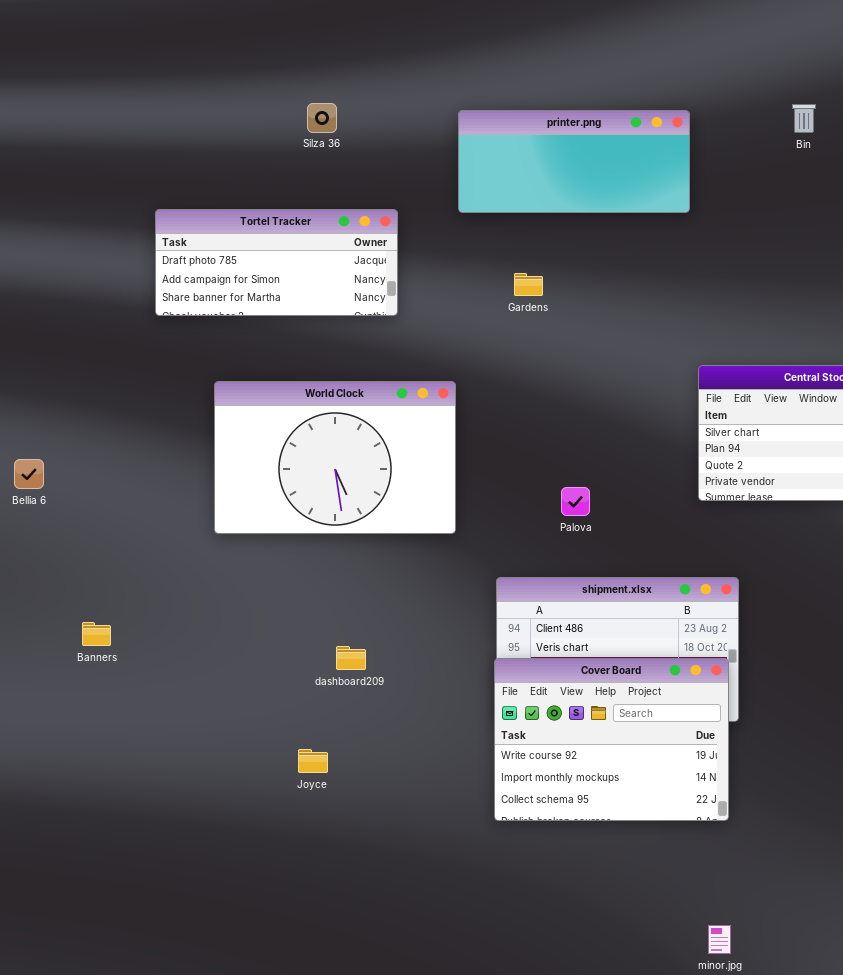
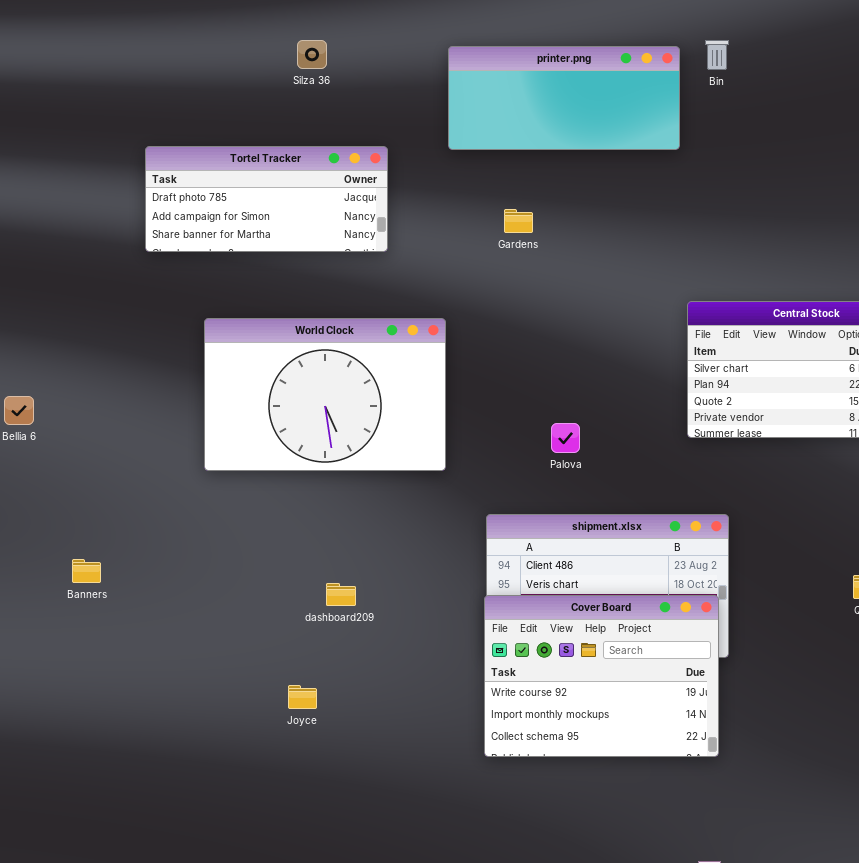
Bin: [792,104,816,133] -> [705,40,729,70], moved

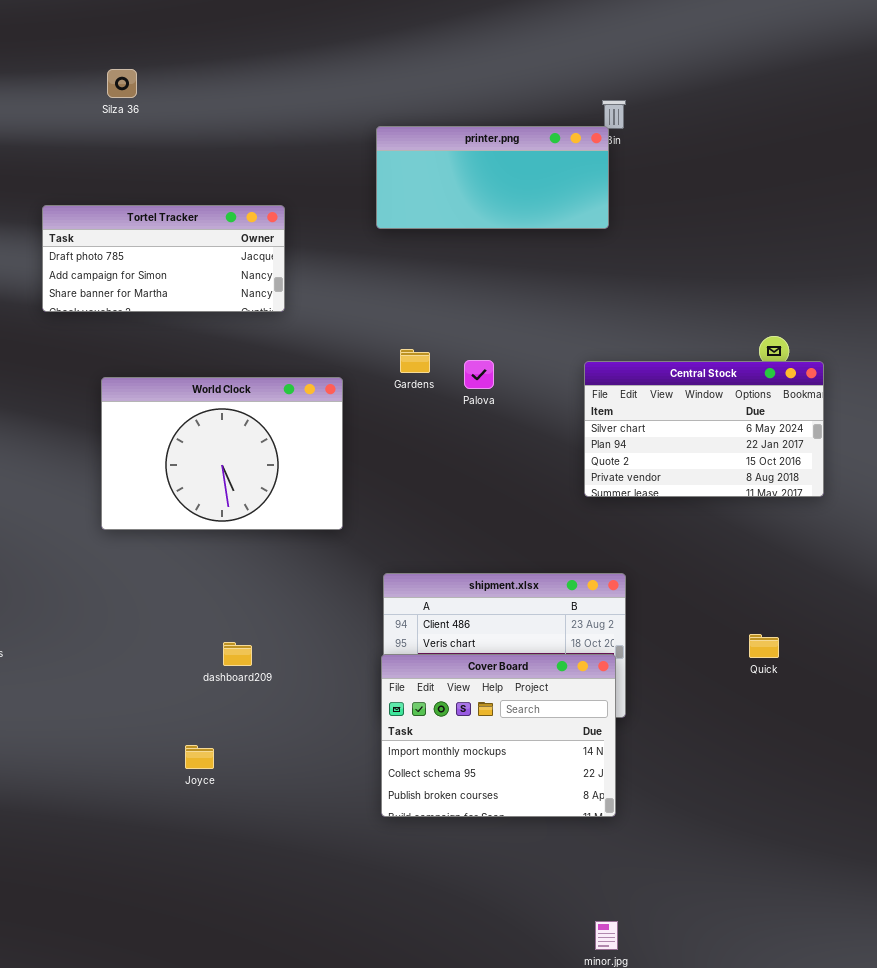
Silza 36: [297,40,327,69] -> [107,69,137,98], moved
printer.png: [448,46,680,150] -> [376,126,609,229], moved
Gardens: [504,209,533,233] -> [400,349,430,373], moved
Palova: [551,423,580,453] -> [464,360,494,389], moved
Cover Board: [484,595,719,757] -> [381,654,616,817], scrolled down 1 row

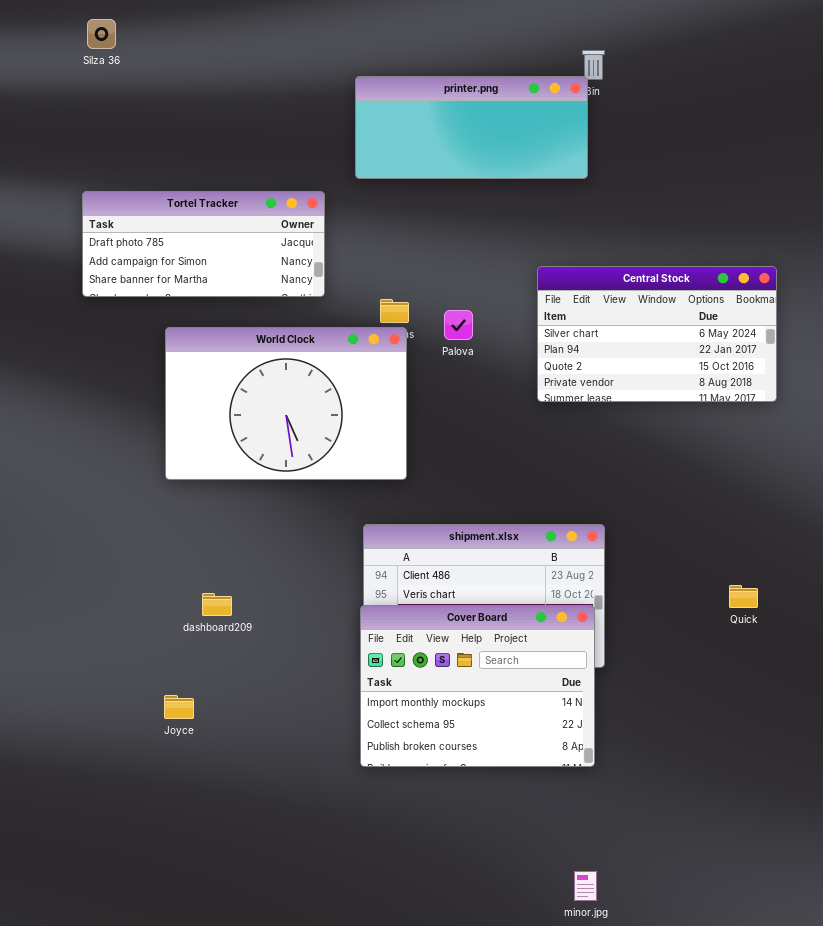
Tortel Tracker: [42,205,285,312] -> [82,191,325,297], moved
Central Stock: [584,361,824,497] -> [537,266,777,402], moved
World Clock: [101,377,343,530] -> [165,327,407,480], moved

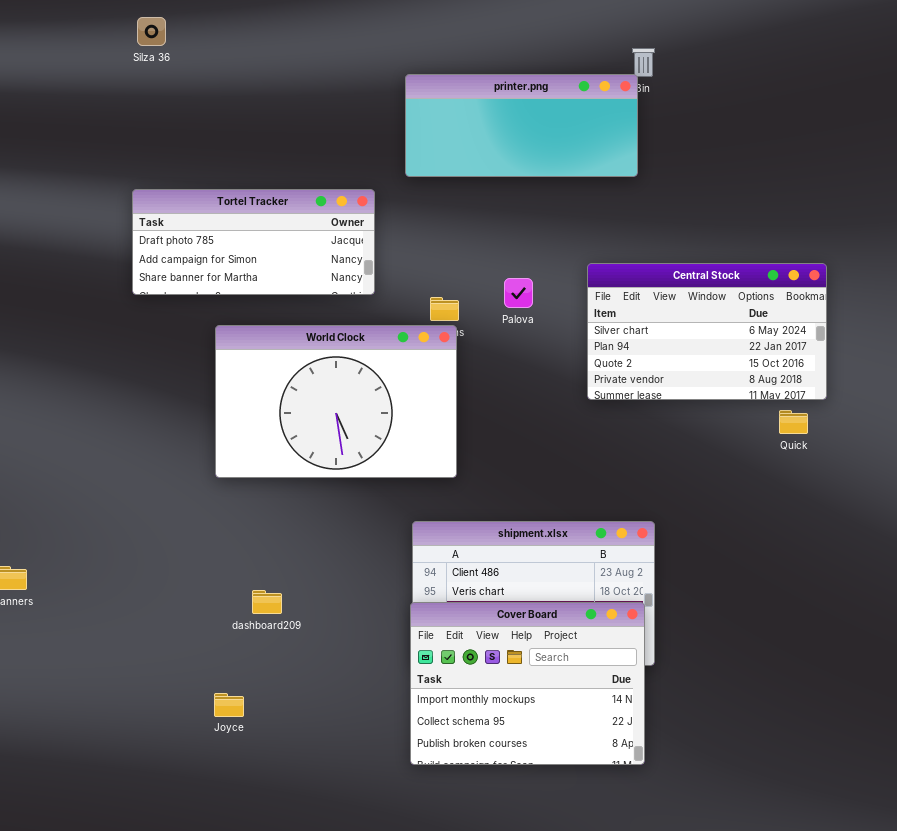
Palova: [444,310,473,340] -> [504,278,533,308], moved
Quick: [729,585,758,608] -> [779,410,808,434], moved

